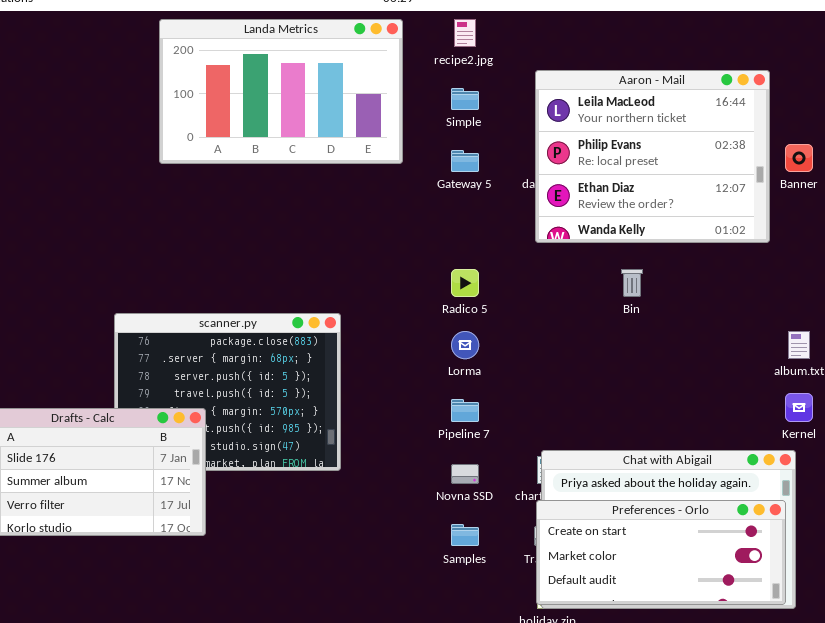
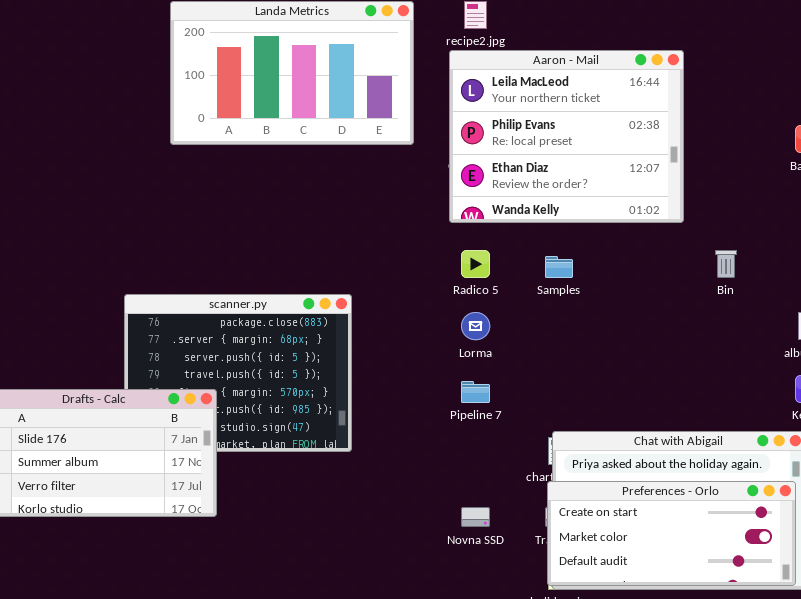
Aaron - Mail: [535,70,770,243] -> [449,50,684,223], moved
Bin: [621,269,643,297] -> [715,250,737,278], moved
Novna SSD: [451,464,479,484] -> [461,507,490,527], moved
Samples: [451,524,479,546] -> [545,256,573,278], moved

